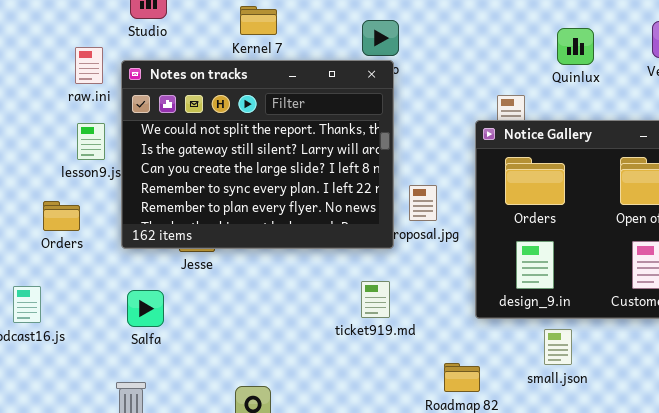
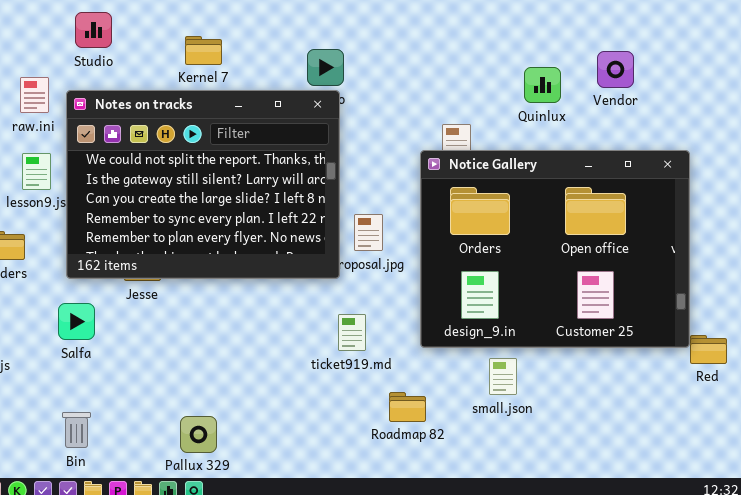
Quinlux: [557,28,594,65] -> [524,67,561,103], moved
ticket919.md: [361,281,390,318] -> [338,314,366,351], moved
Salfa: [127,290,164,327] -> [58,303,95,340], moved

